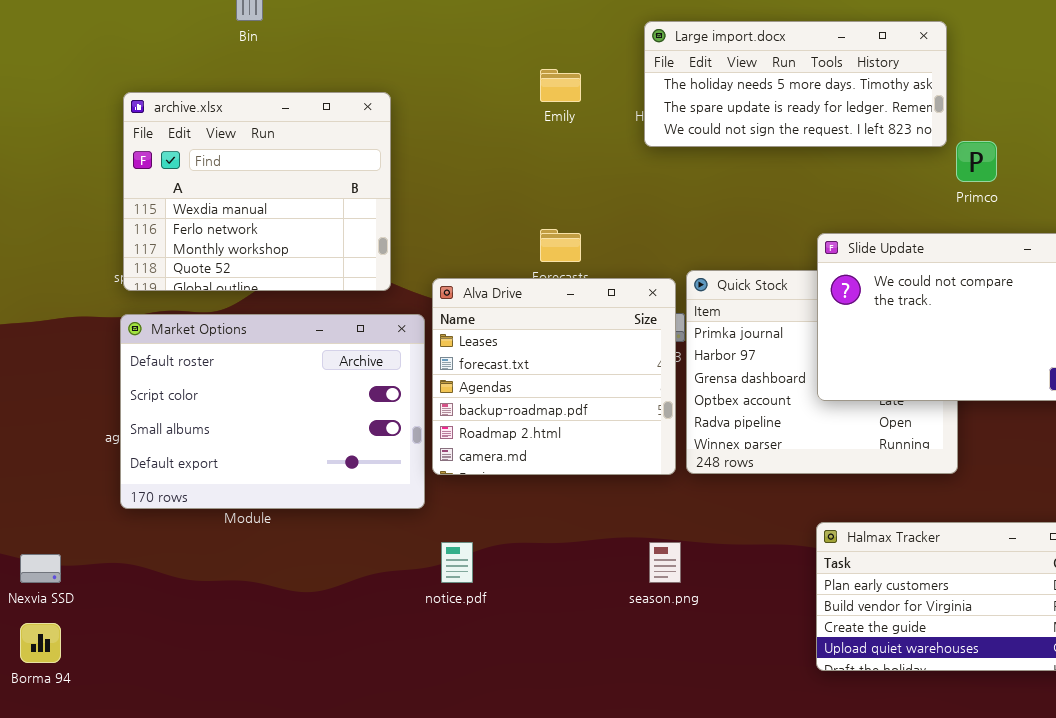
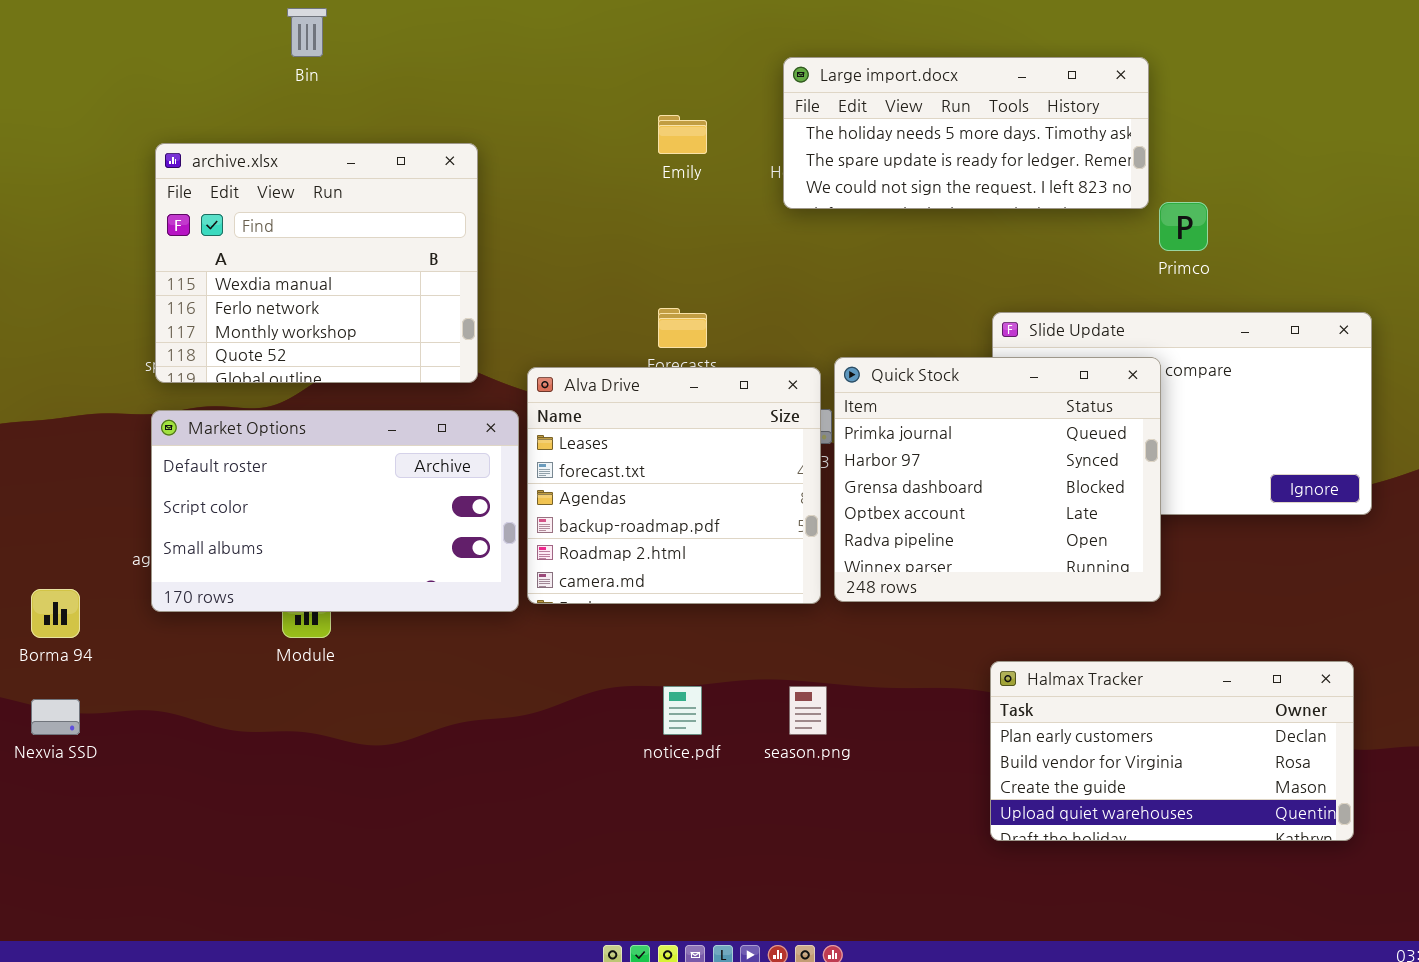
Quick Stock: [686,270,958,474] -> [834,357,1161,602], raised
Market Options: [120,314,425,509] -> [151,410,519,612], resized
notice.pdf: [441,542,473,583] -> [663,686,702,735], moved
Borma 94: [20,623,61,663] -> [31,589,80,638], moved

